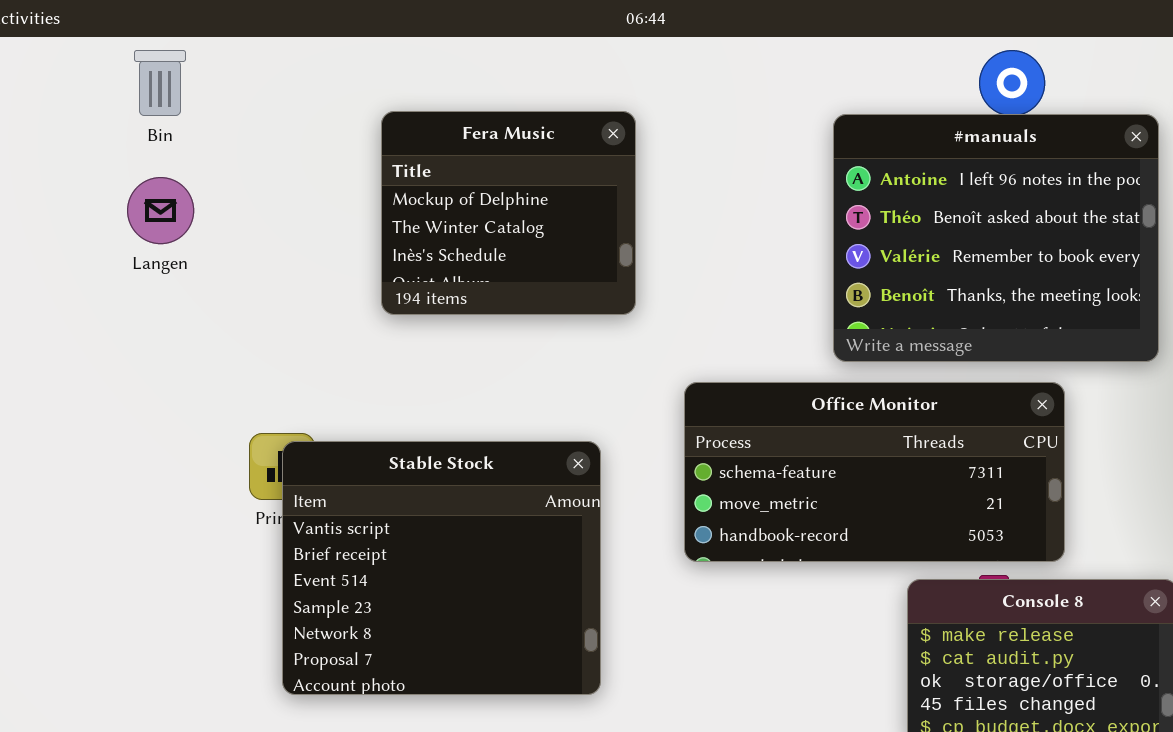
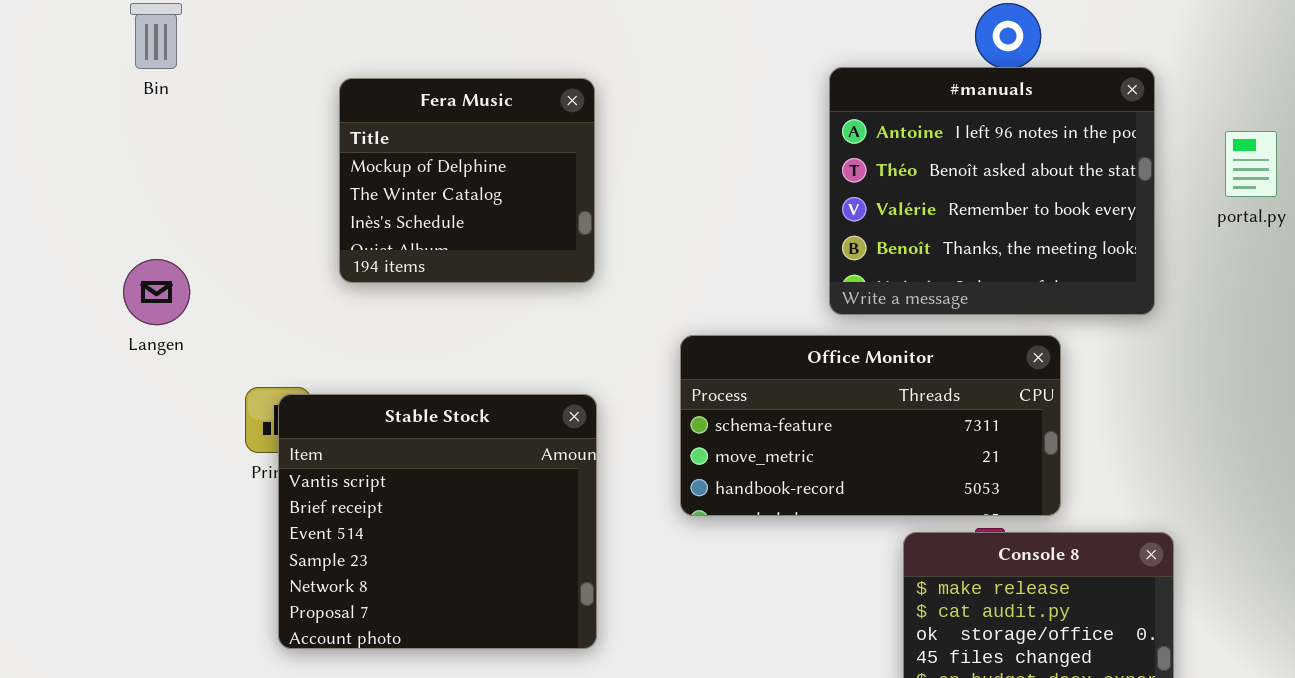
Fera Music: [381,111,636,315] -> [339,78,595,283], moved
Langen: [127,177,194,244] -> [123,259,190,325], moved

